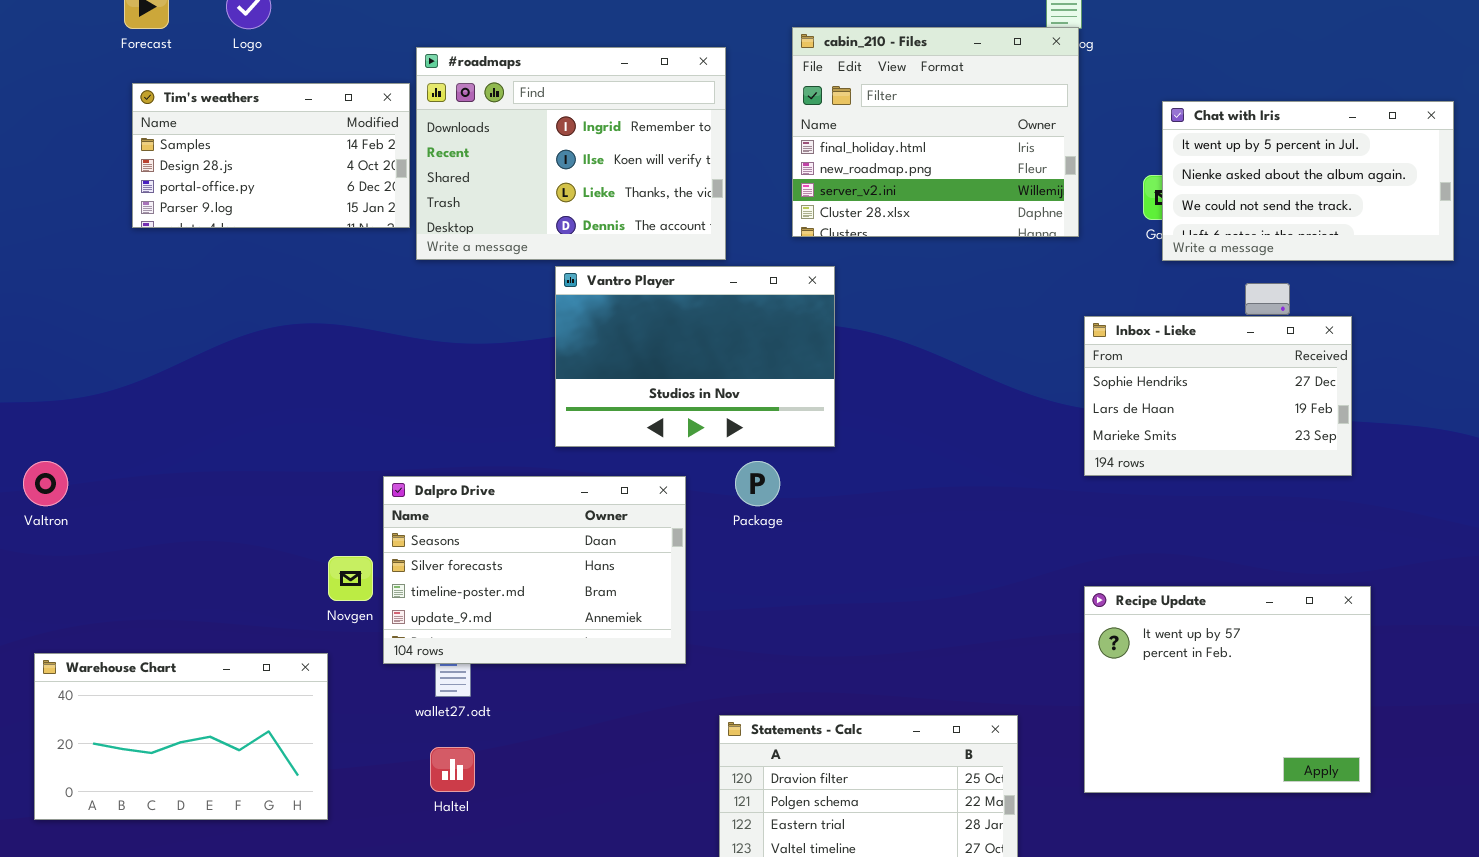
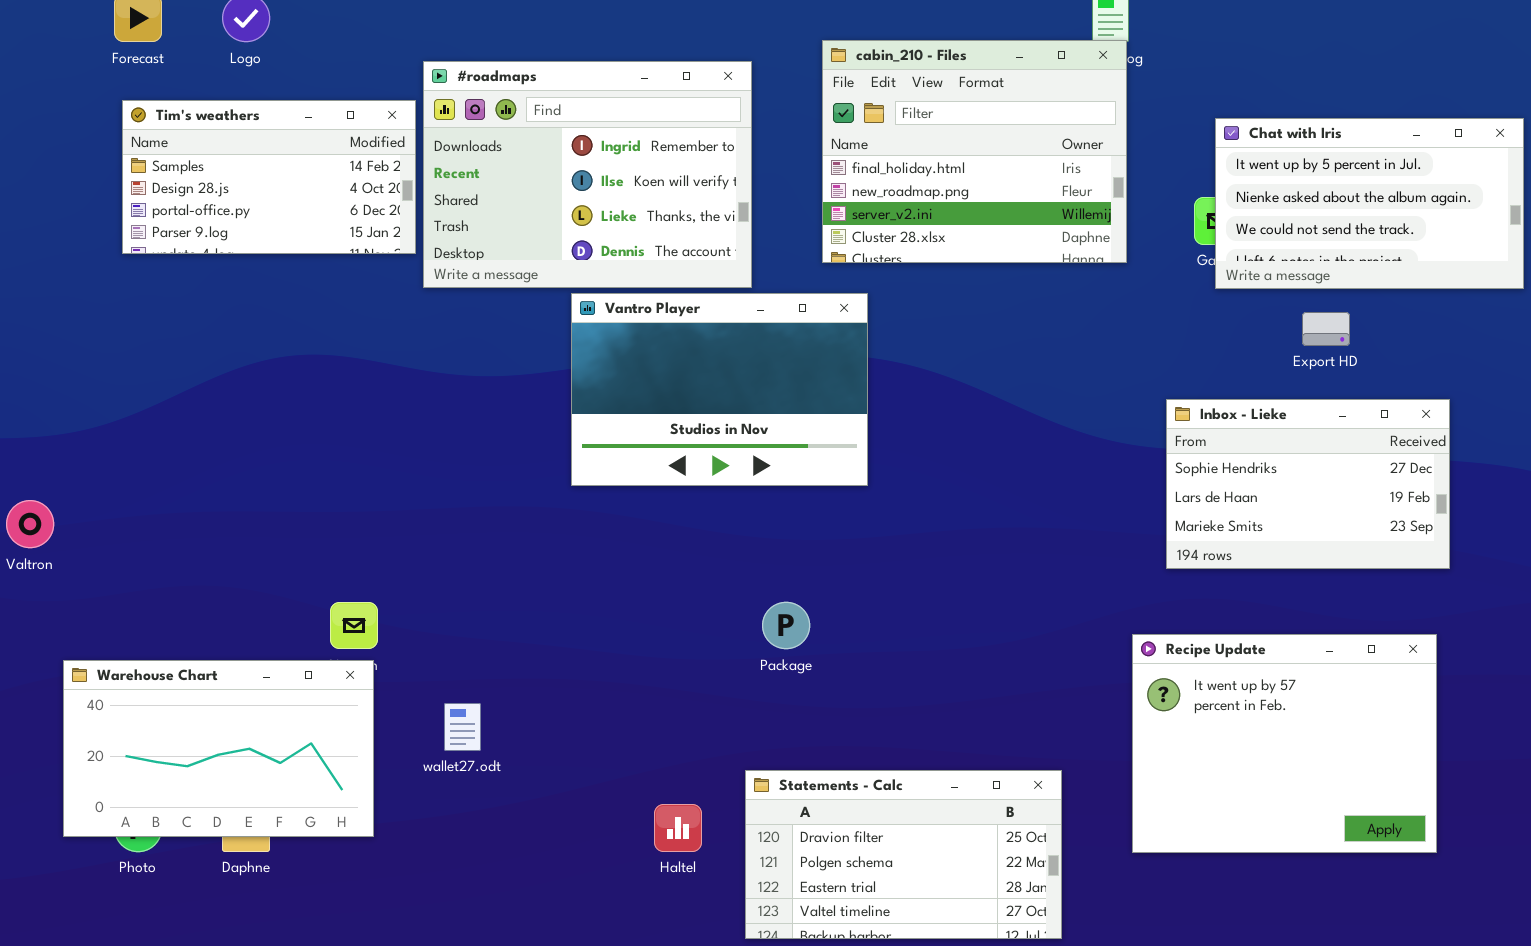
Inbox - Lieke: [1084,316,1352,476] -> [1166,399,1450,569], moved
Package: [735,461,780,506] -> [762,602,810,649], moved
Dalpro Drive: [383,476,686,664] -> none, closed
Warehouse Chart: [34,653,328,820] -> [63,660,374,837], moved
Haltel: [430,747,475,792] -> [654,804,702,852], moved

